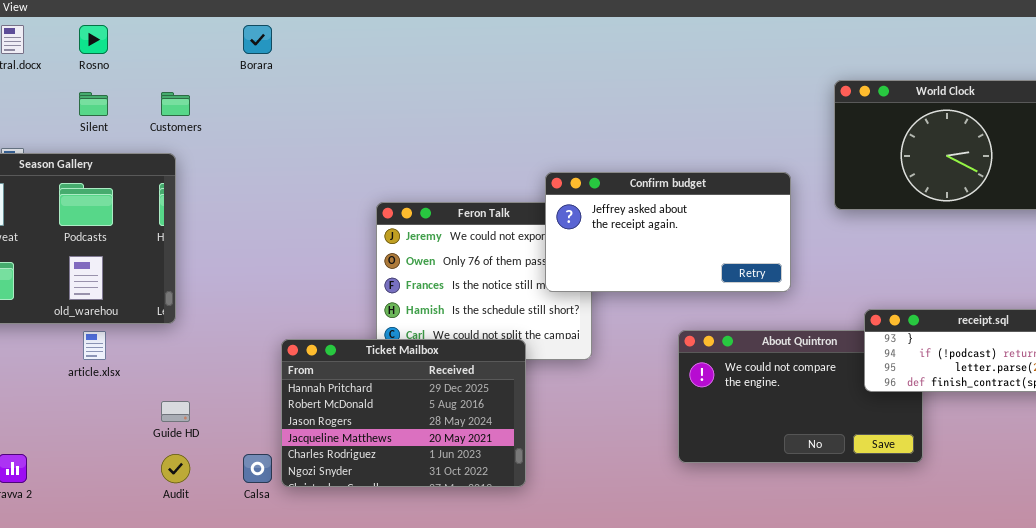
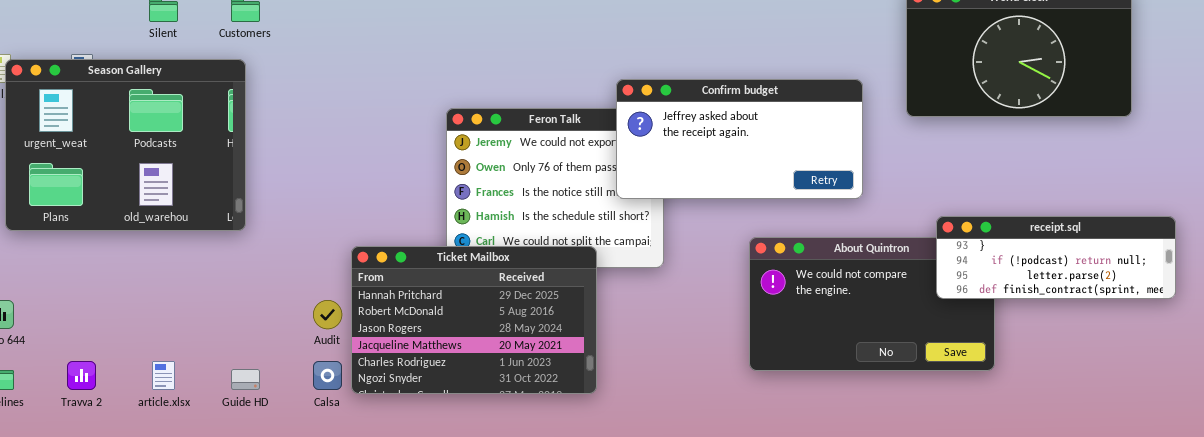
article.xlsx: [83,331,106,360] -> [152,361,175,390], moved
Guide HD: [161,401,190,422] -> [231,369,260,390], moved
Audit: [161,454,190,483] -> [313,300,342,329], moved

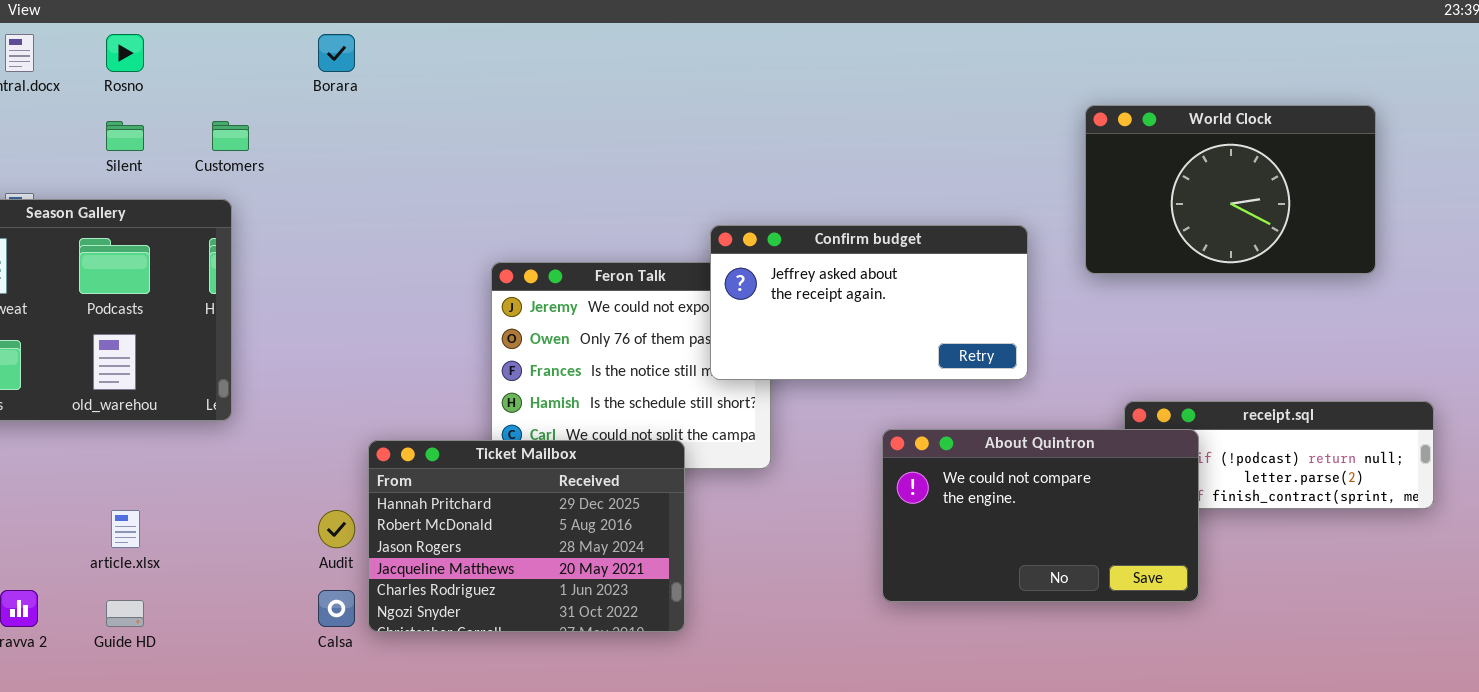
About Quintron: [749,237,995,371] -> [882,429,1199,602], raised
article.xlsx: [152,361,175,390] -> [111,510,140,548], moved
Guide HD: [231,369,260,390] -> [106,600,144,627], moved

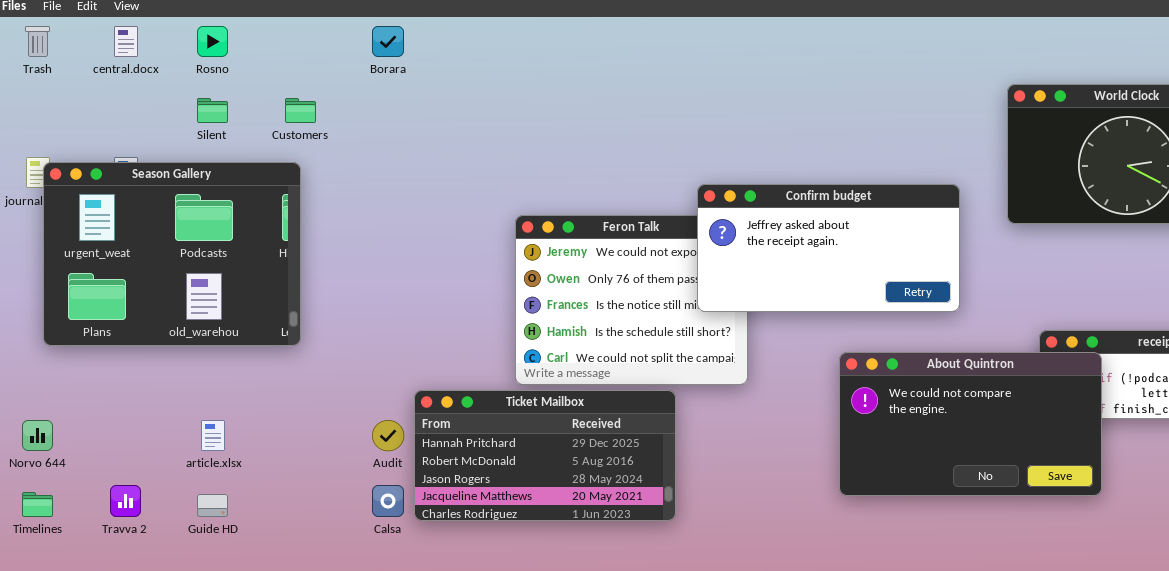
Ticket Mailbox: [368,440,685,632] -> [414,390,676,521], resized

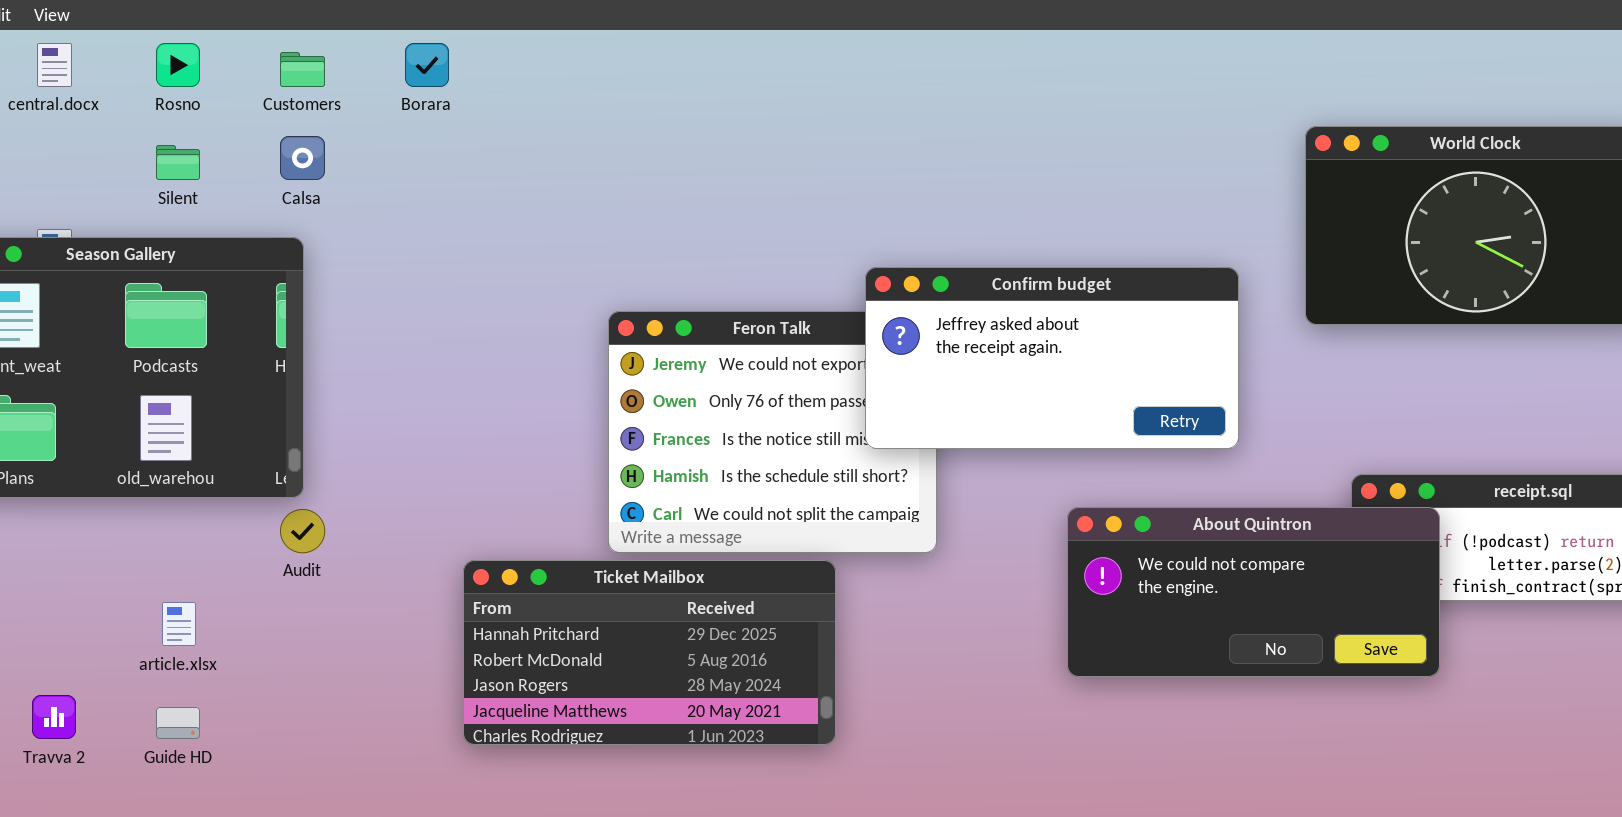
Customers: [285,98,316,123] -> [280,52,325,87], moved
About Quintron: [839,352,1102,496] -> [1067,507,1440,677], resized
Audit: [372,420,404,451] -> [280,509,325,553], moved
Calsa: [372,485,404,517] -> [280,136,325,180], moved

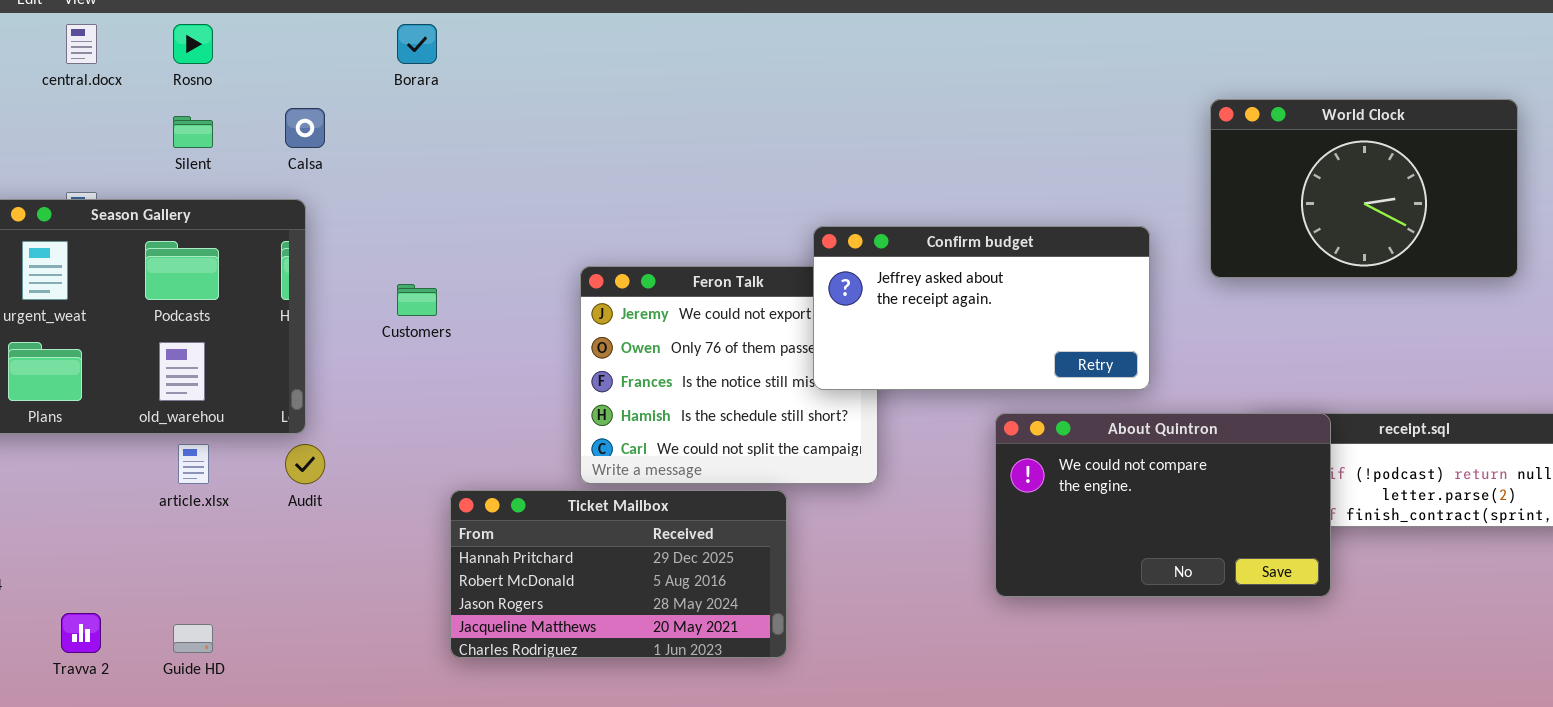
Customers: [280,52,325,87] -> [397,284,437,316], moved
About Quintron: [1067,507,1440,677] -> [995,413,1331,597], resized
article.xlsx: [162,602,196,646] -> [178,444,209,484], moved

